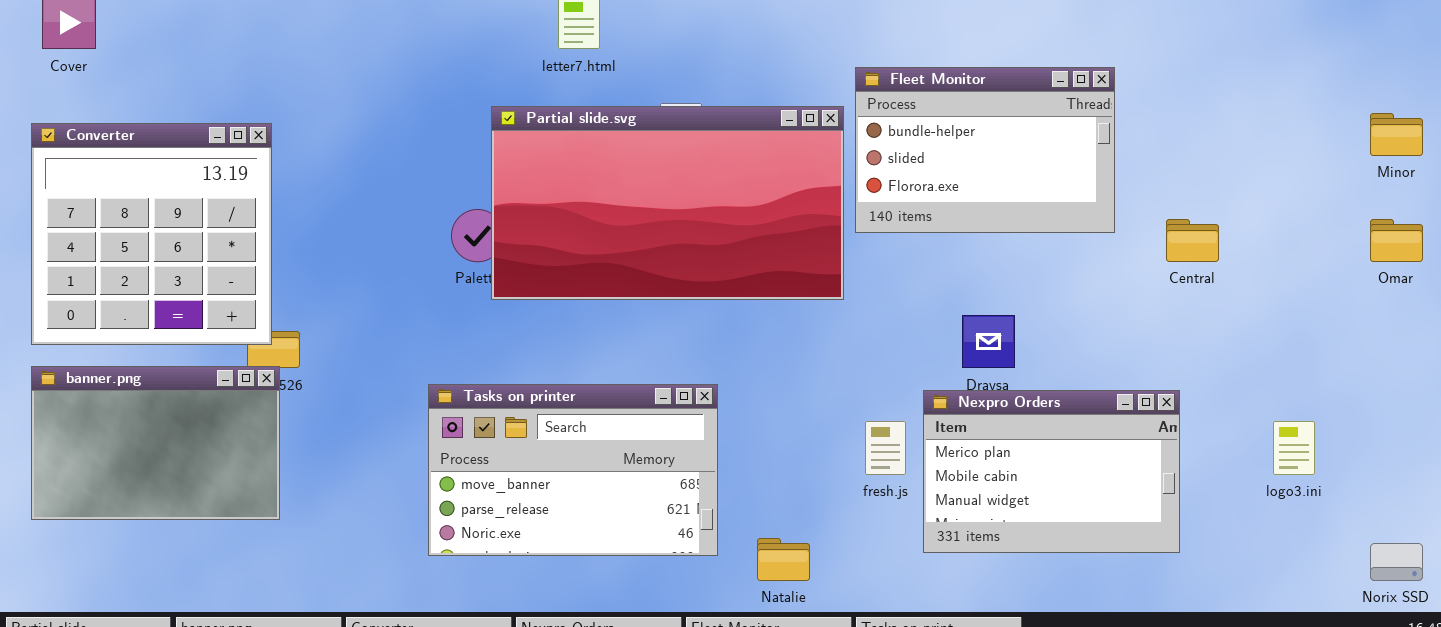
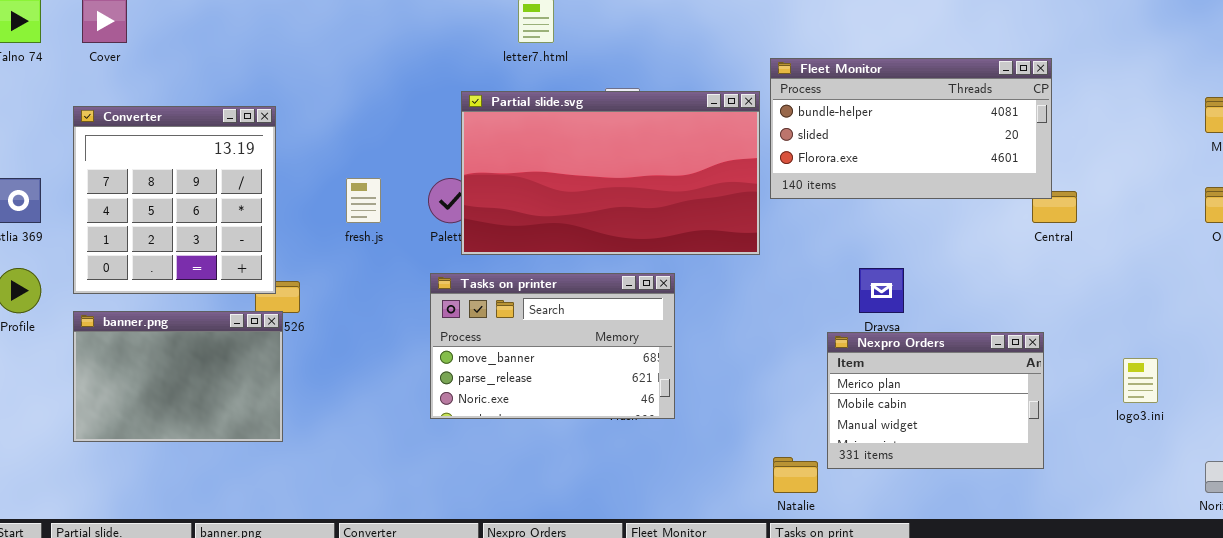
Fleet Monitor: [855,67,1115,233] -> [770,58,1052,199], resized
Tasks on printer: [428,384,718,556] -> [430,273,675,419], moved
fresh.js: [865,421,906,475] -> [346,178,381,223], moved
Natalie: [757,538,810,581] -> [773,457,818,493], moved

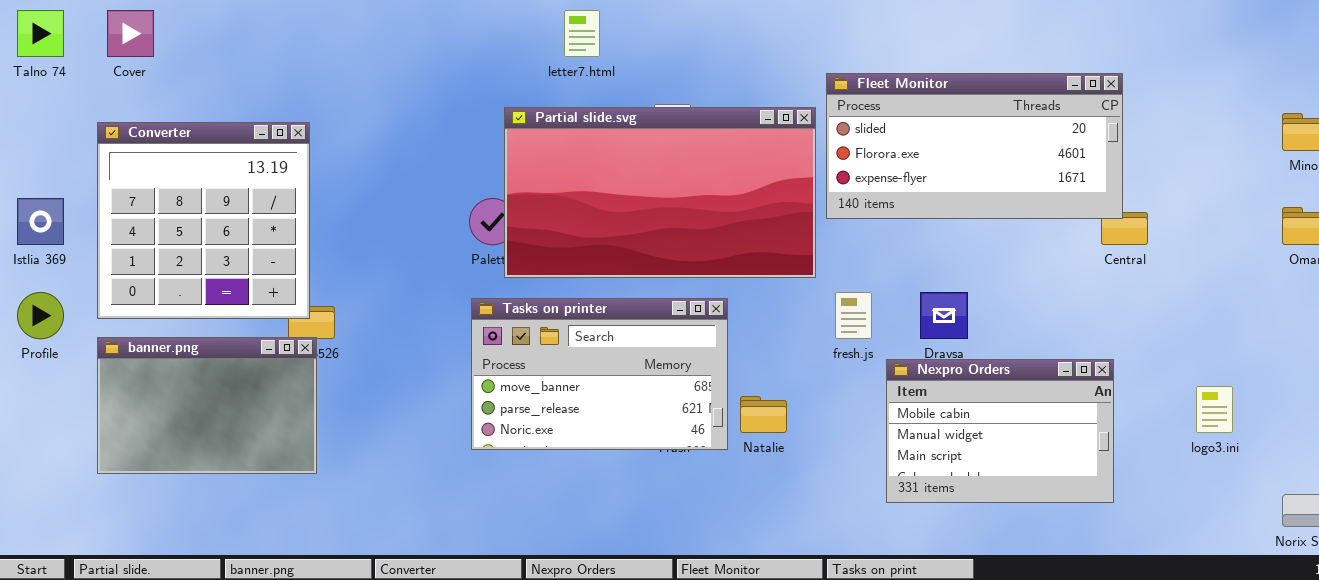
Fleet Monitor: [770,58,1052,199] -> [826,73,1123,219], scrolled down 1 row
fresh.js: [346,178,381,223] -> [835,292,872,339], moved
Nexpro Orders: [827,332,1044,469] -> [886,359,1114,503], scrolled down 1 row
Natalie: [773,457,818,493] -> [740,396,787,433], moved

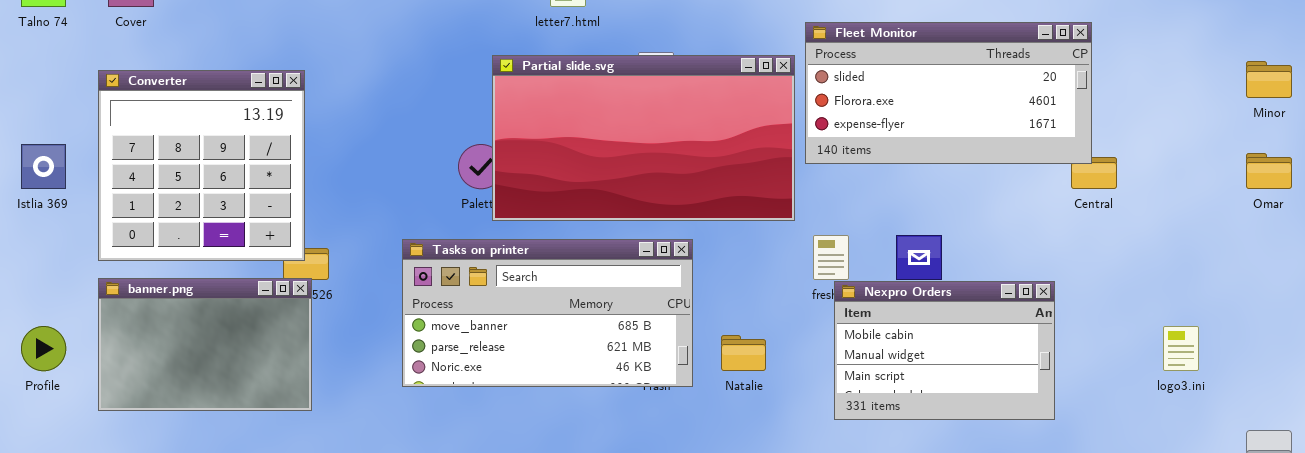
Profile: [17,292,64,339] -> [21,326,66,371], moved
Tasks on printer: [471,298,728,450] -> [402,239,693,387], moved, resized
Nexpro Orders: [886,359,1114,503] -> [834,281,1055,420], moved

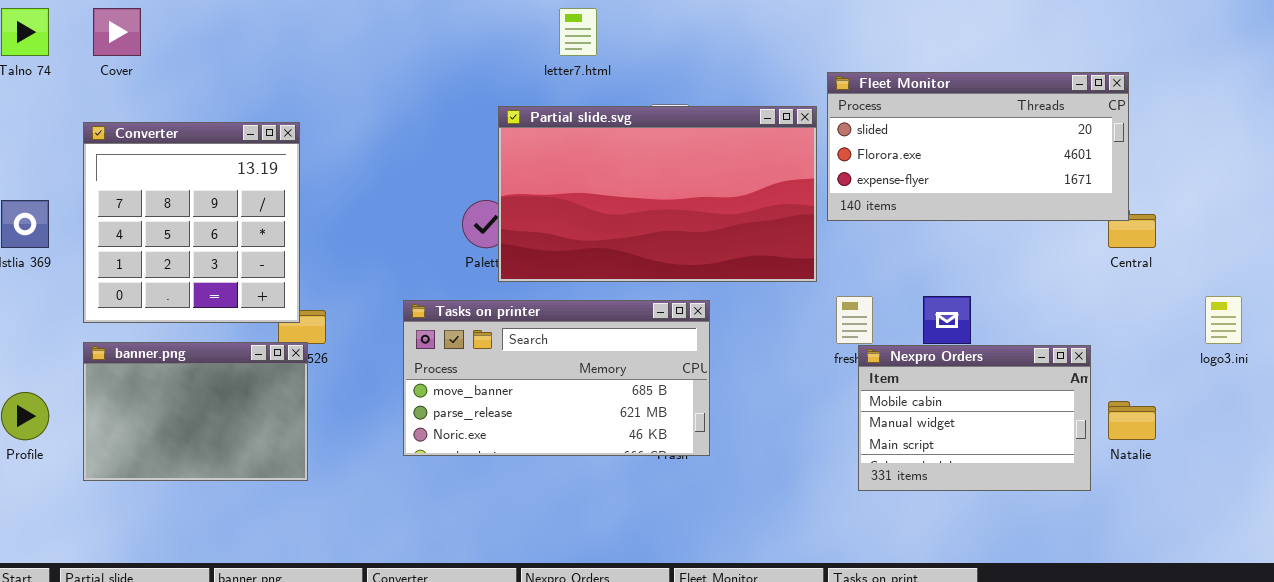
logo3.ini: [1163,326,1199,371] -> [1205,296,1242,344], moved
Natalie: [721,335,766,371] -> [1108,401,1156,440], moved

